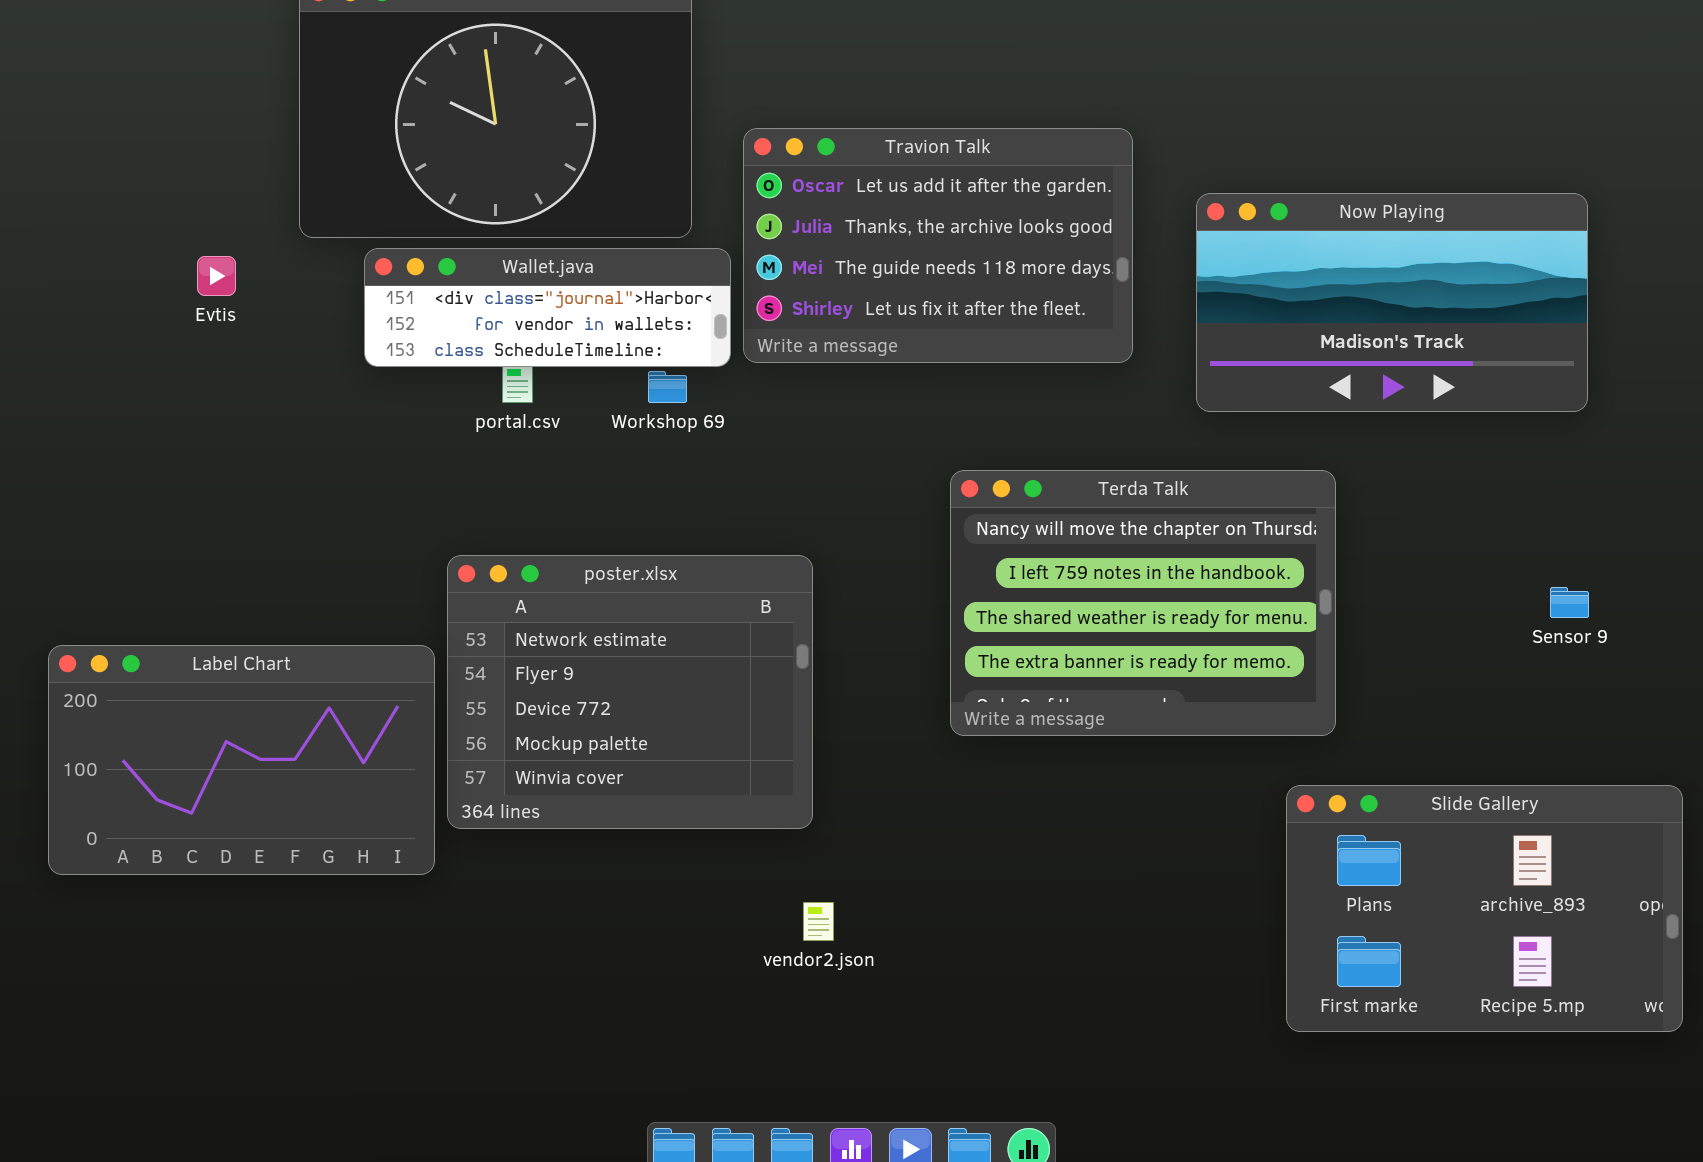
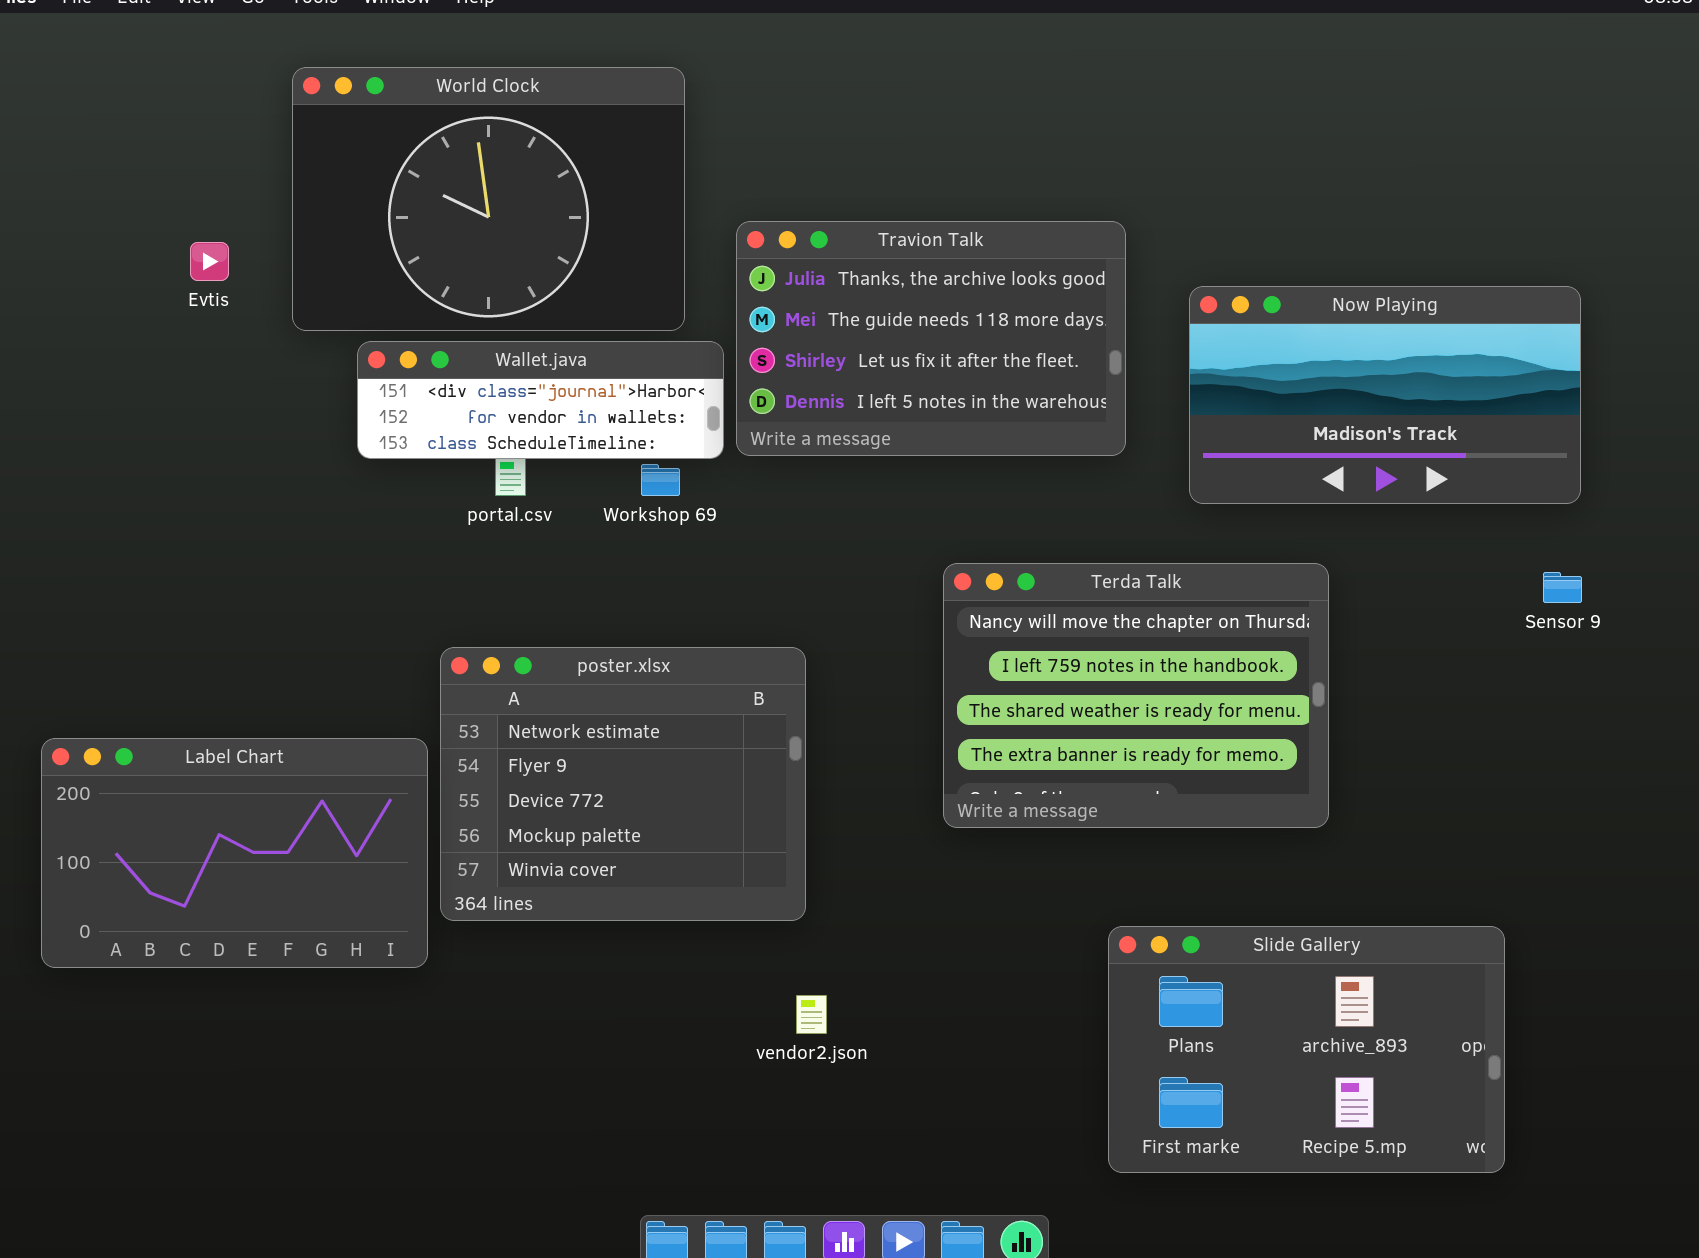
Travion Talk: [743,128,1133,363] -> [736,221,1126,456], scrolled down 1 row
Evtis: [197,256,236,296] -> [190,242,229,281], moved
Sensor 9: [1550,587,1589,618] -> [1543,572,1582,603], moved
Slide Gallery: [1286,785,1683,1032] -> [1108,926,1505,1173], moved

